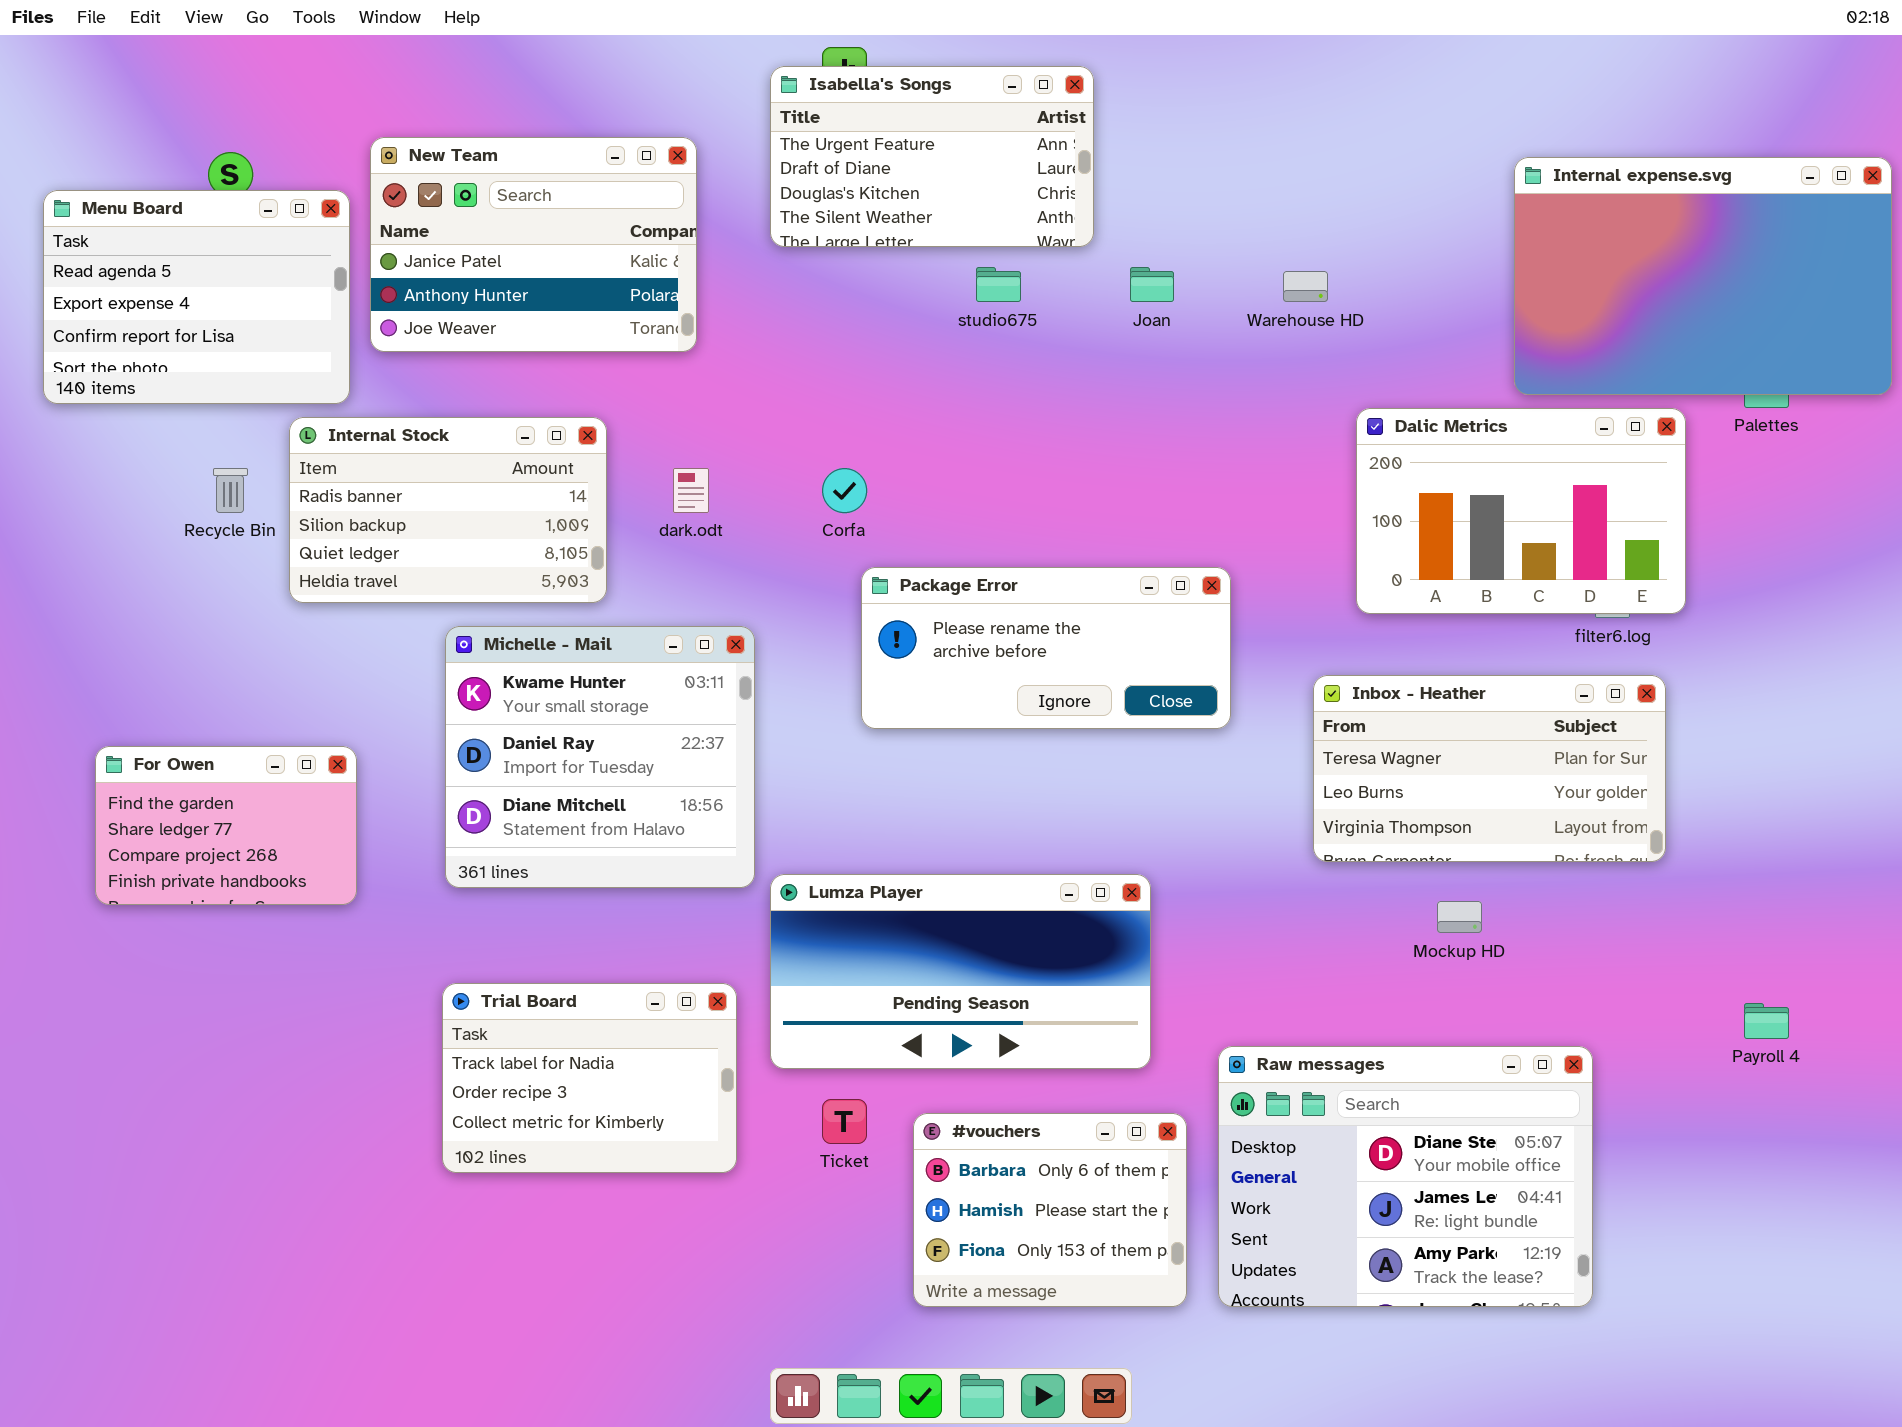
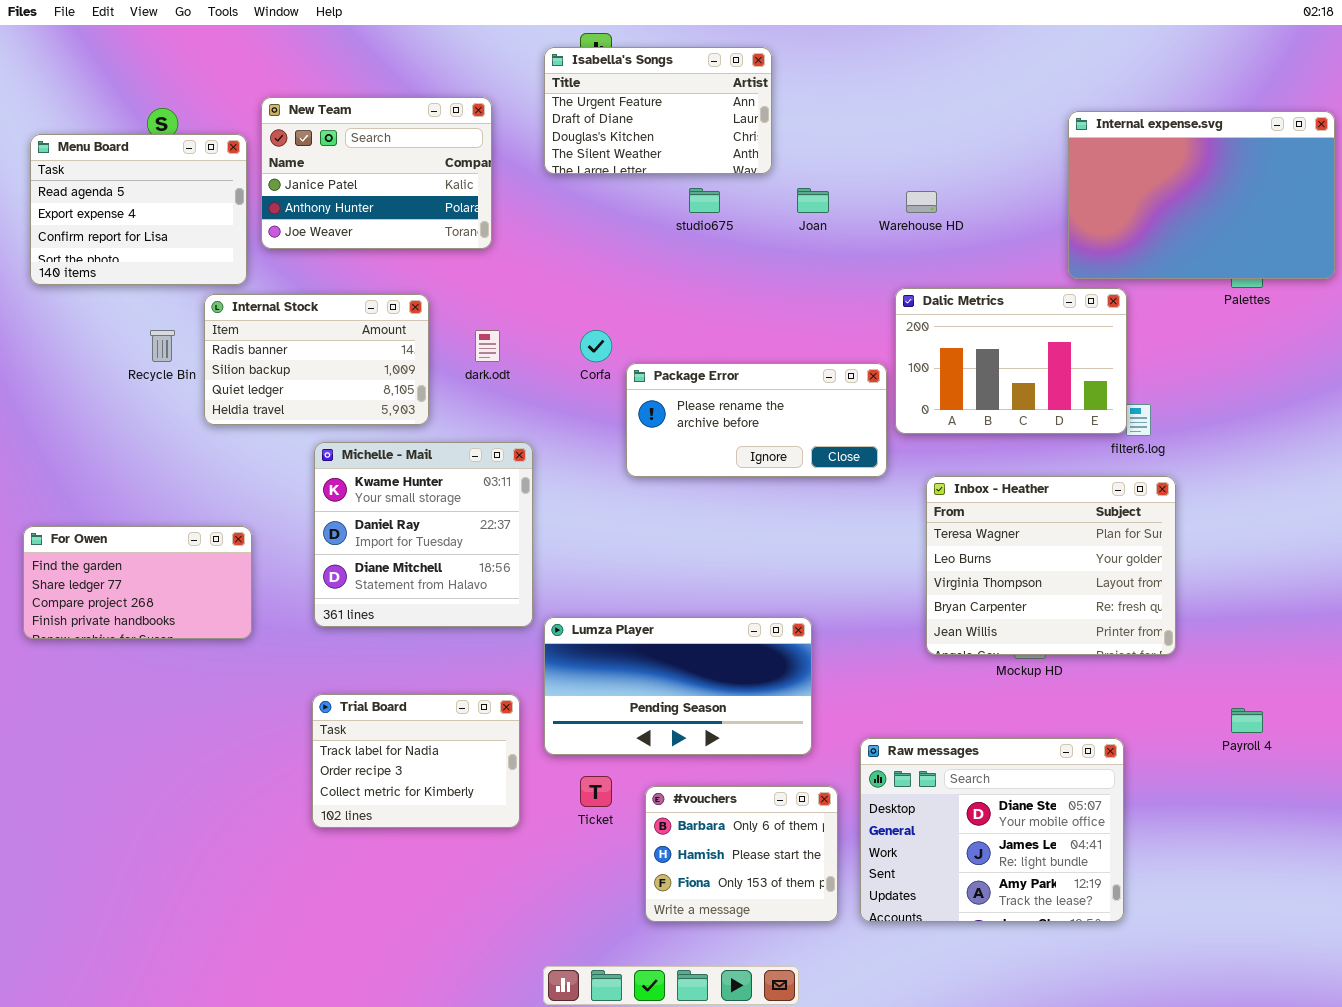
Dalic Metrics: [1356,408,1686,614] -> [895,288,1127,434], moved
Package Error: [861,567,1231,729] -> [626,363,887,477], moved
Inbox - Heather: [1313,675,1666,862] -> [926,476,1176,655], resized
For Owen: [95,746,357,905] -> [23,526,252,639], resized

